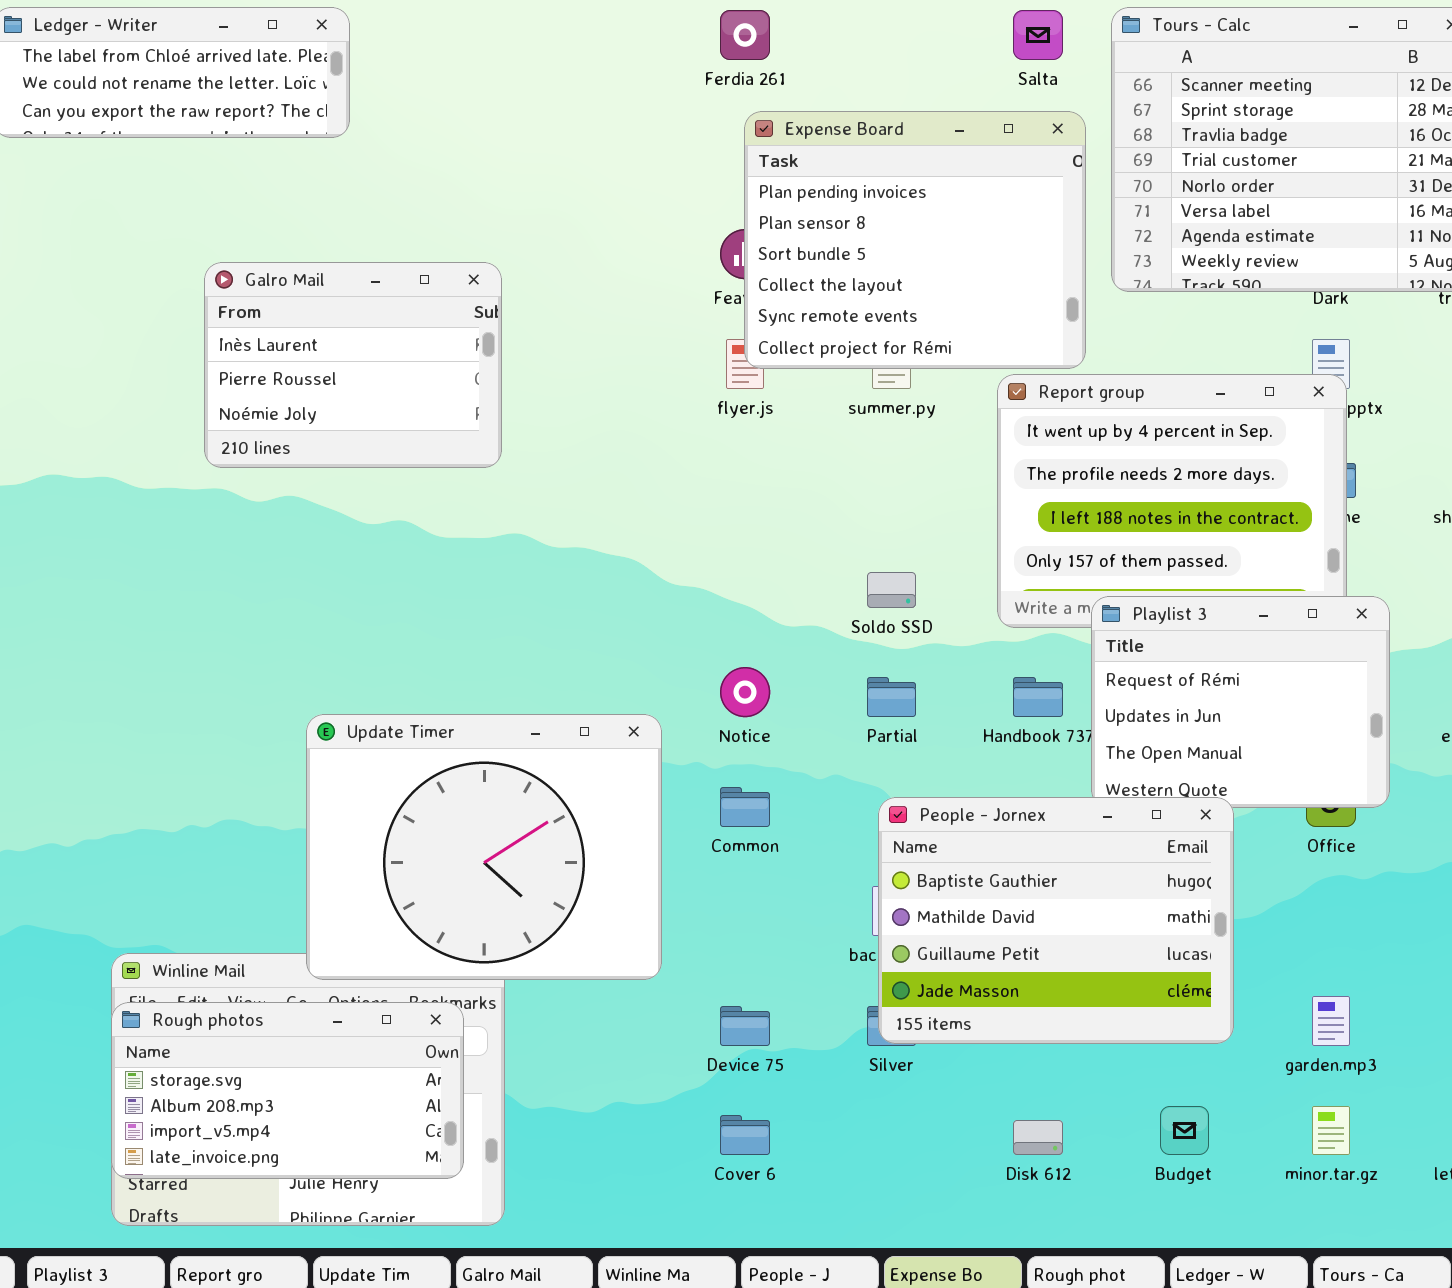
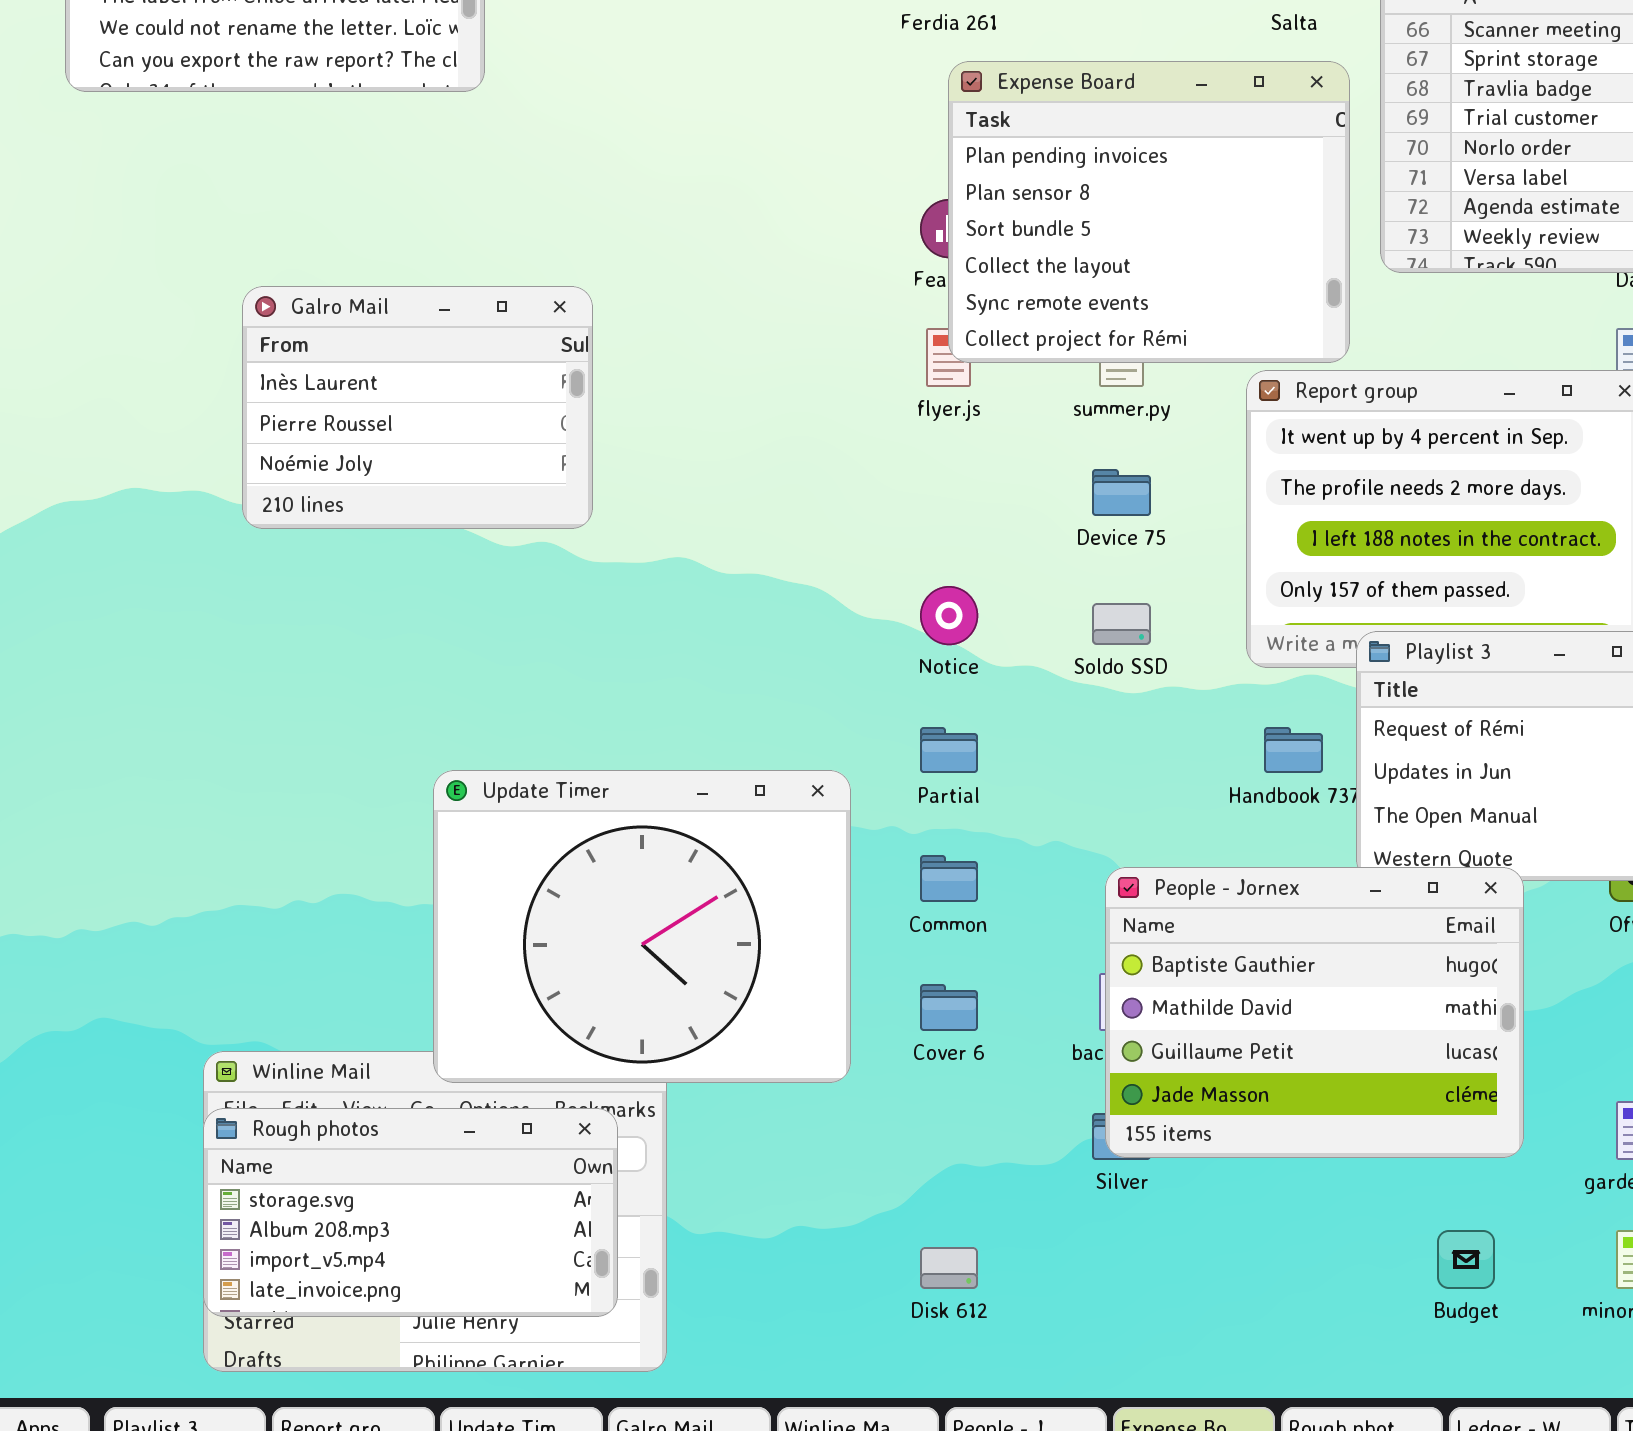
Galro Mail: [204,262,502,468] -> [242,286,593,529], moved
Notice: [720,667,770,717] -> [920,586,978,645], moved
Partial: [867,677,916,717] -> [920,727,978,773], moved
Device 75: [720,1006,770,1046] -> [1092,469,1151,516], moved
Cover 6: [720,1115,770,1155] -> [920,984,978,1031], moved
Disk 612: [1013,1120,1063,1155] -> [920,1247,978,1289], moved

